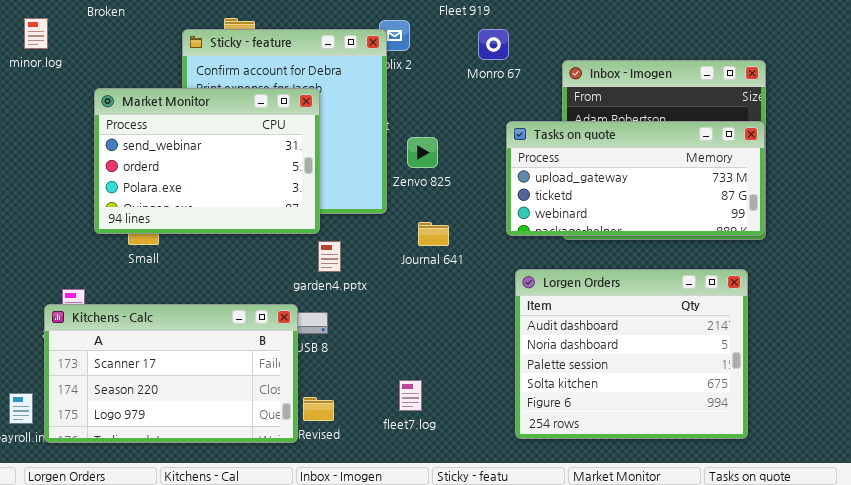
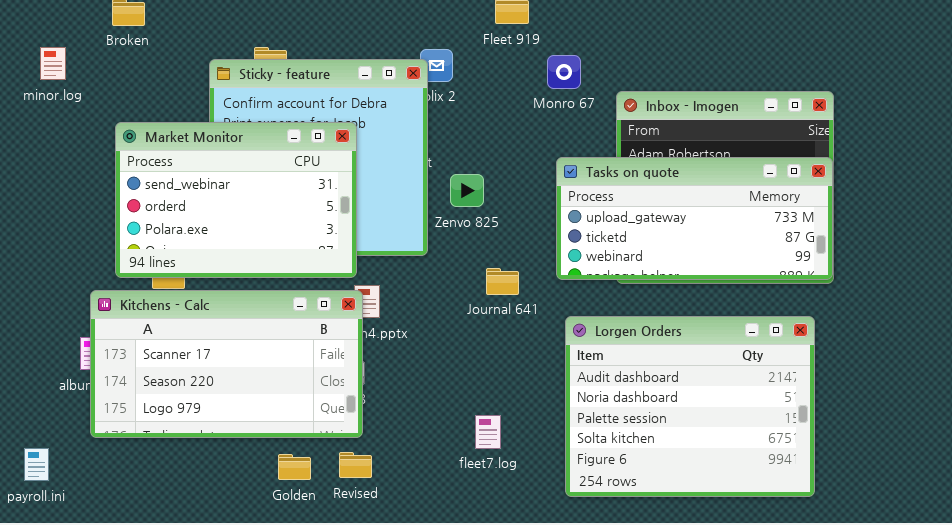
Monro 67: [478,29,509,60] -> [547,55,581,89], moved
Journal 641: [418,222,449,246] -> [486,268,519,295], moved
Kitchens - Calc: [44,304,298,443] -> [90,290,363,438], moved
fleet7.log: [399,380,422,411] -> [475,415,501,449], moved

